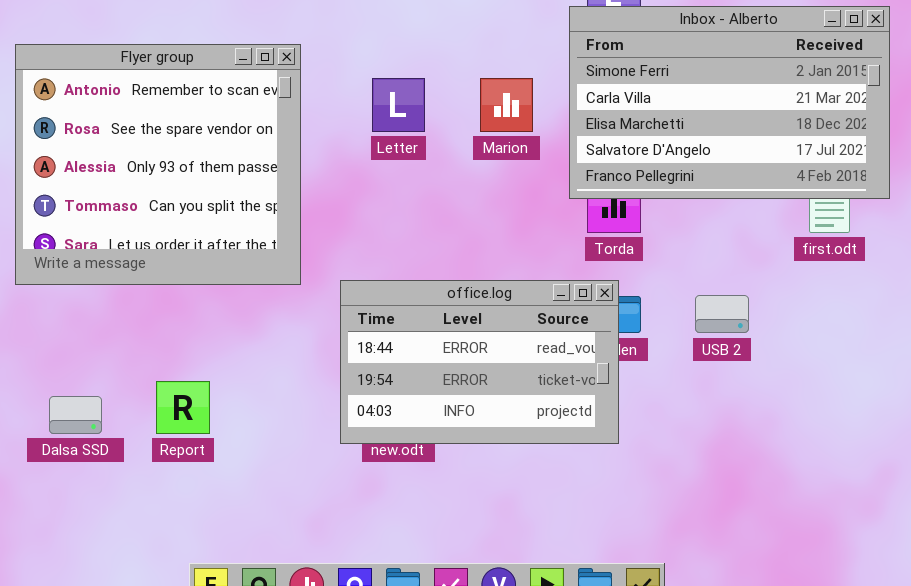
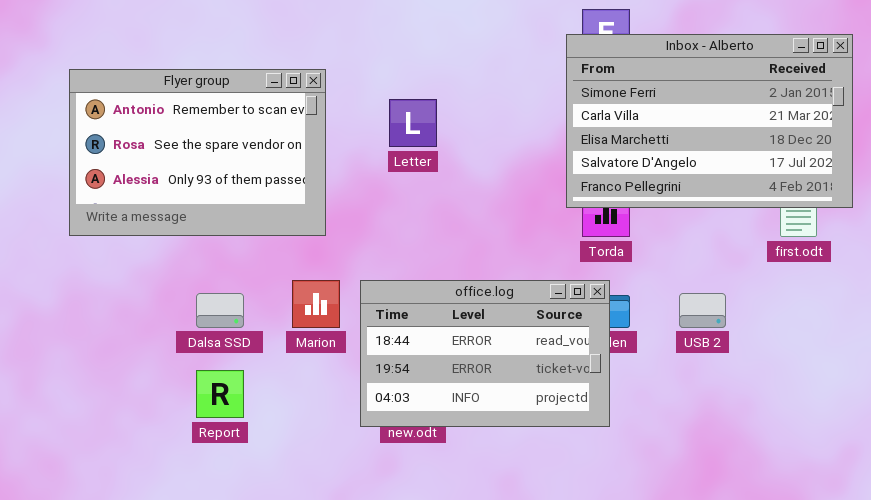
Flyer group: [15,44,301,285] -> [69,69,326,236], resized
Marion: [480,78,533,132] -> [292,280,340,328], moved
Dalsa SSD: [49,396,102,434] -> [196,293,244,328], moved

